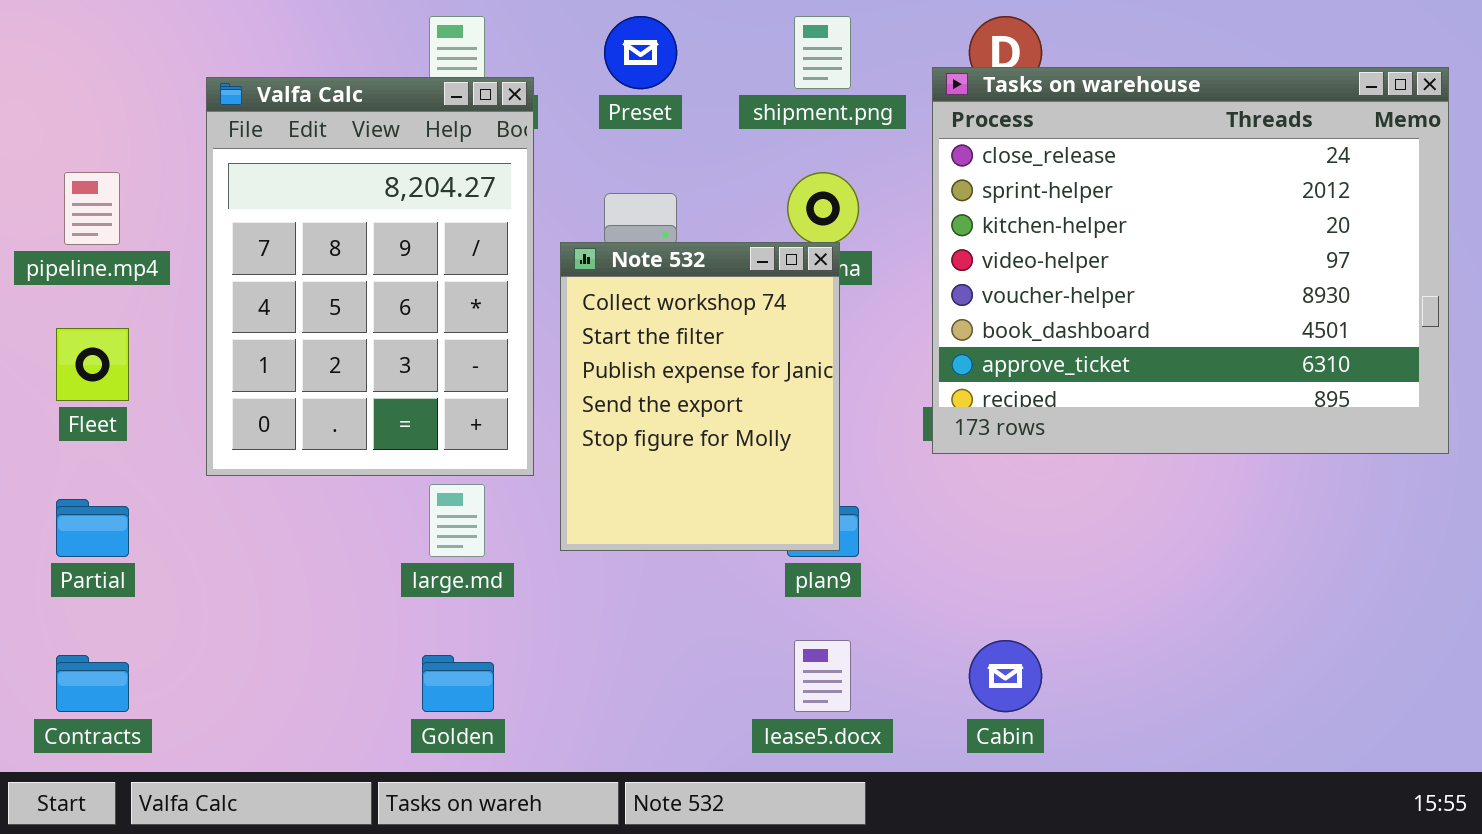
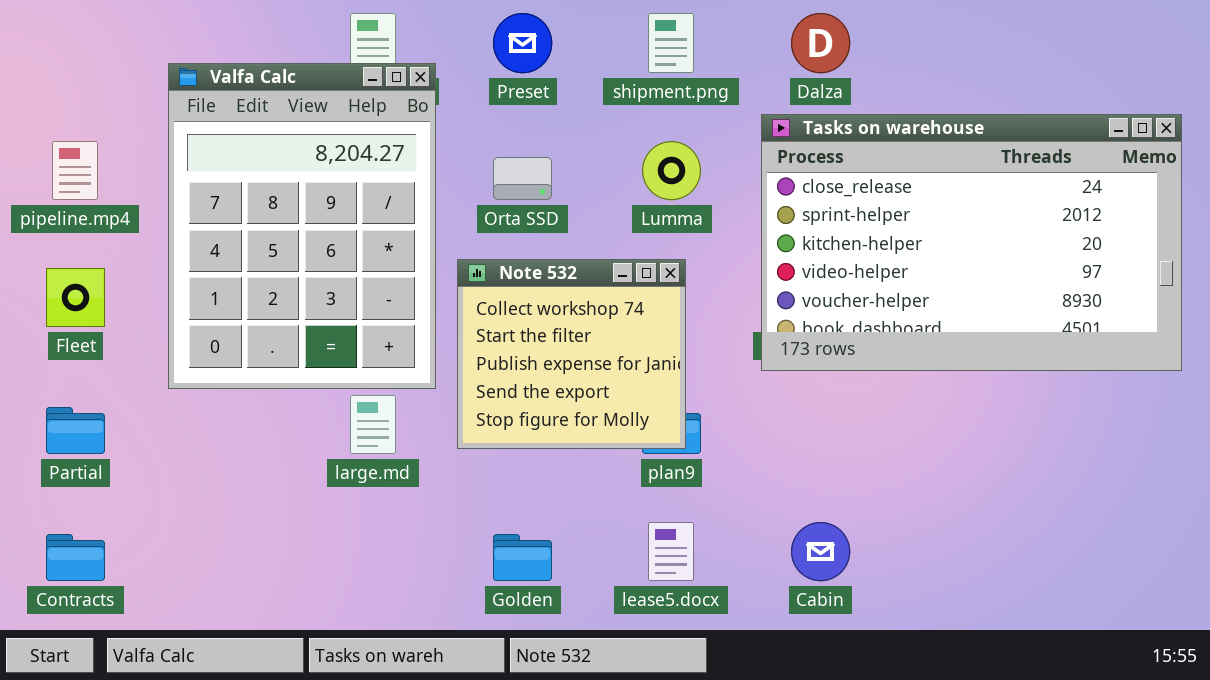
Tasks on warehouse: [932,67,1449,454] -> [761,114,1182,371], resized
Note 532: [560,242,840,551] -> [457,259,686,449], resized
Golden: [422,655,494,712] -> [493,534,552,581], moved

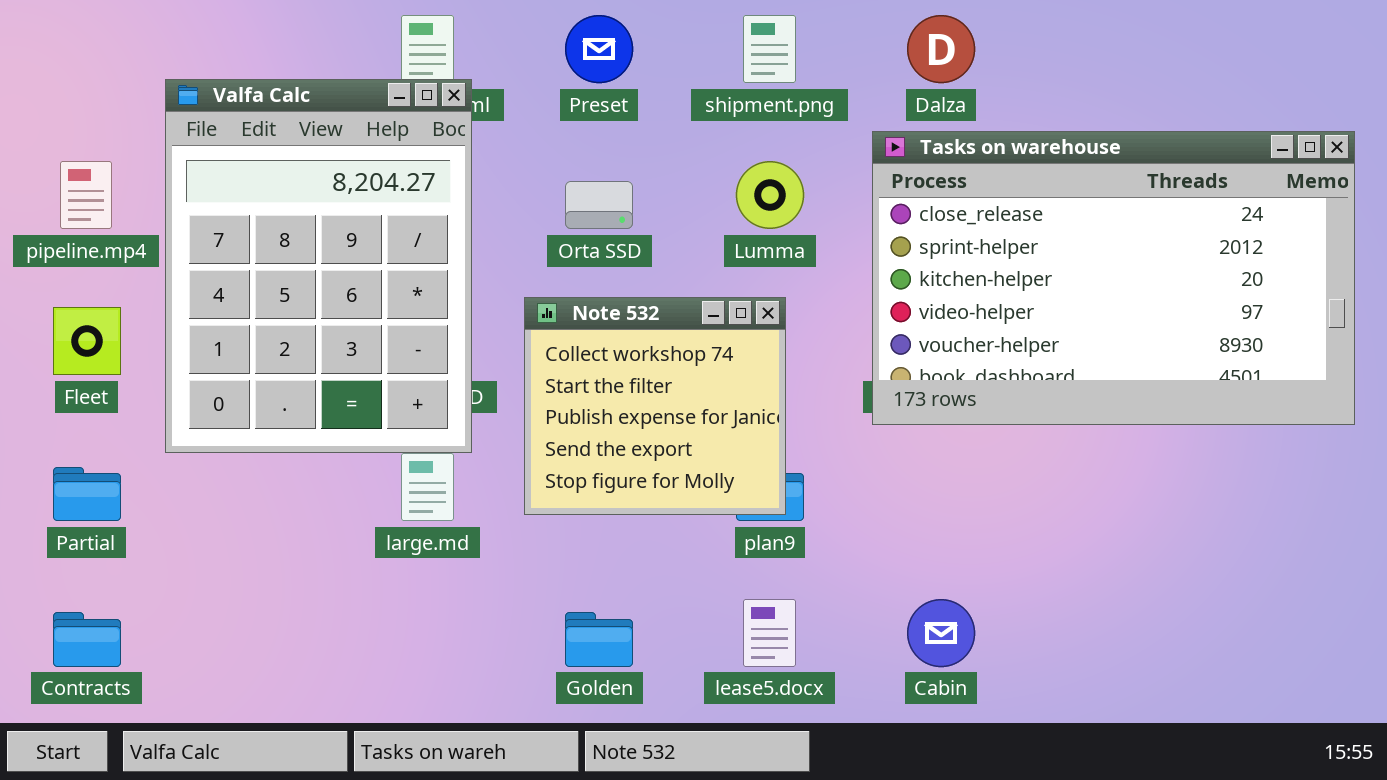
Valfa Calc: [168,63,436,389] -> [165,79,472,453], moved

